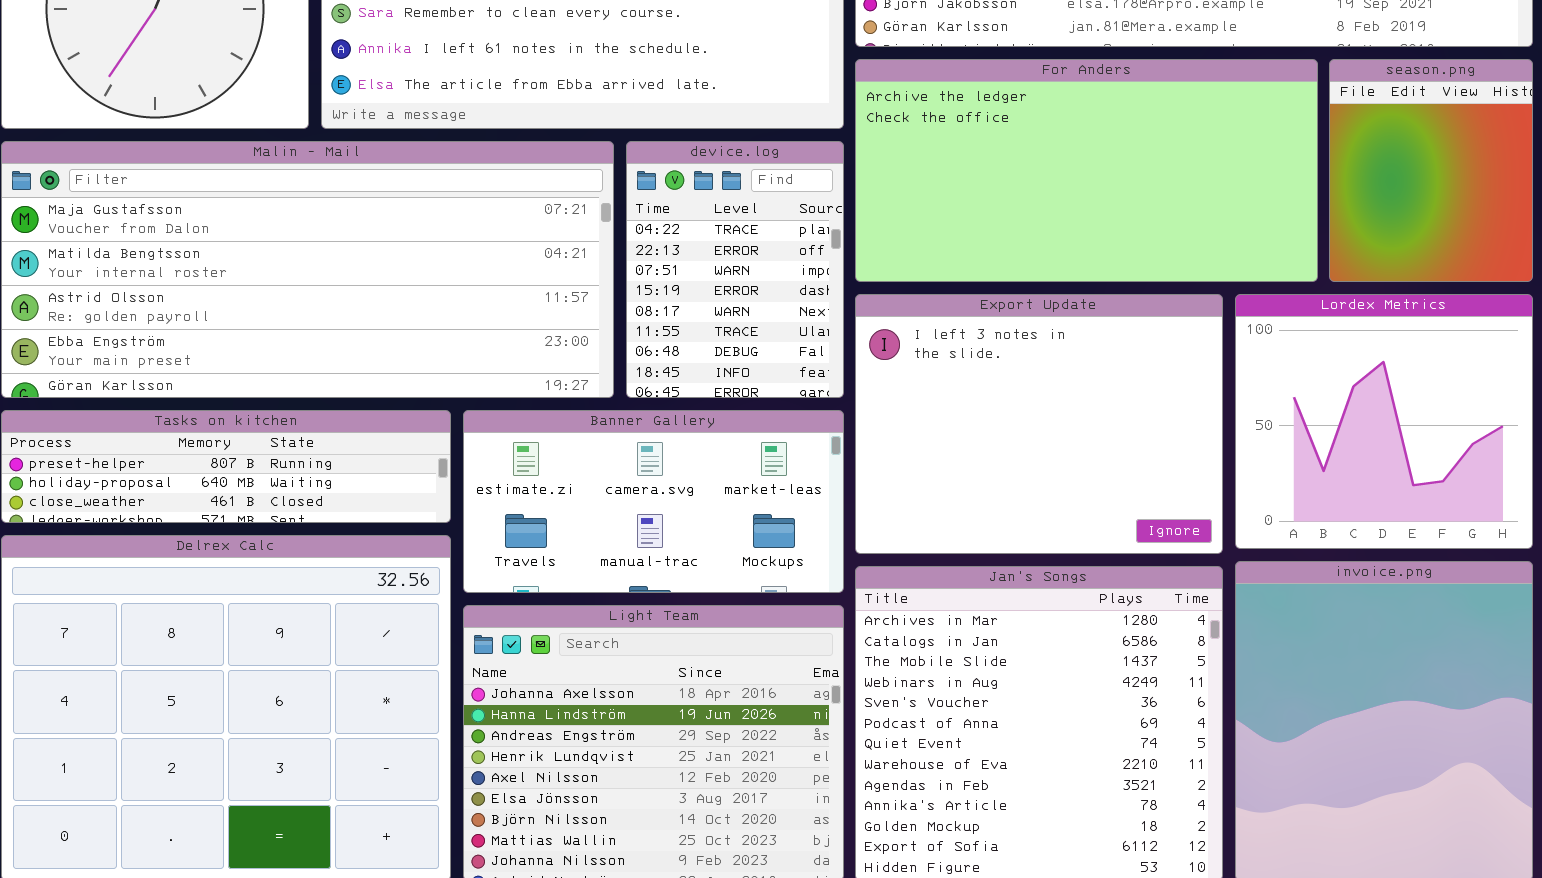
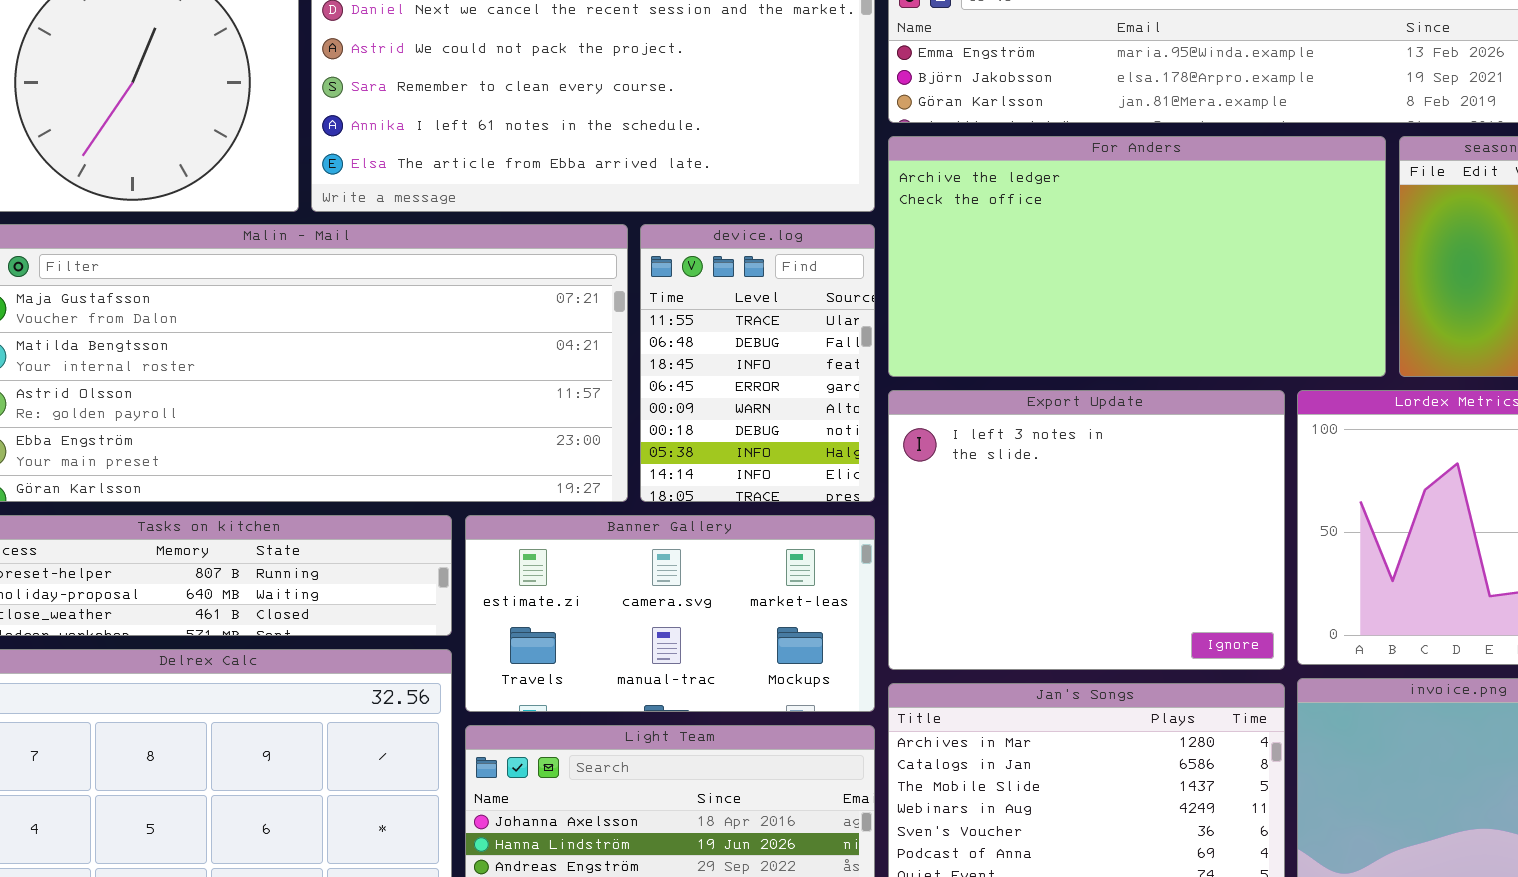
device.log: [626,141,844,398] -> [640,224,875,502], scrolled down 5 rows

